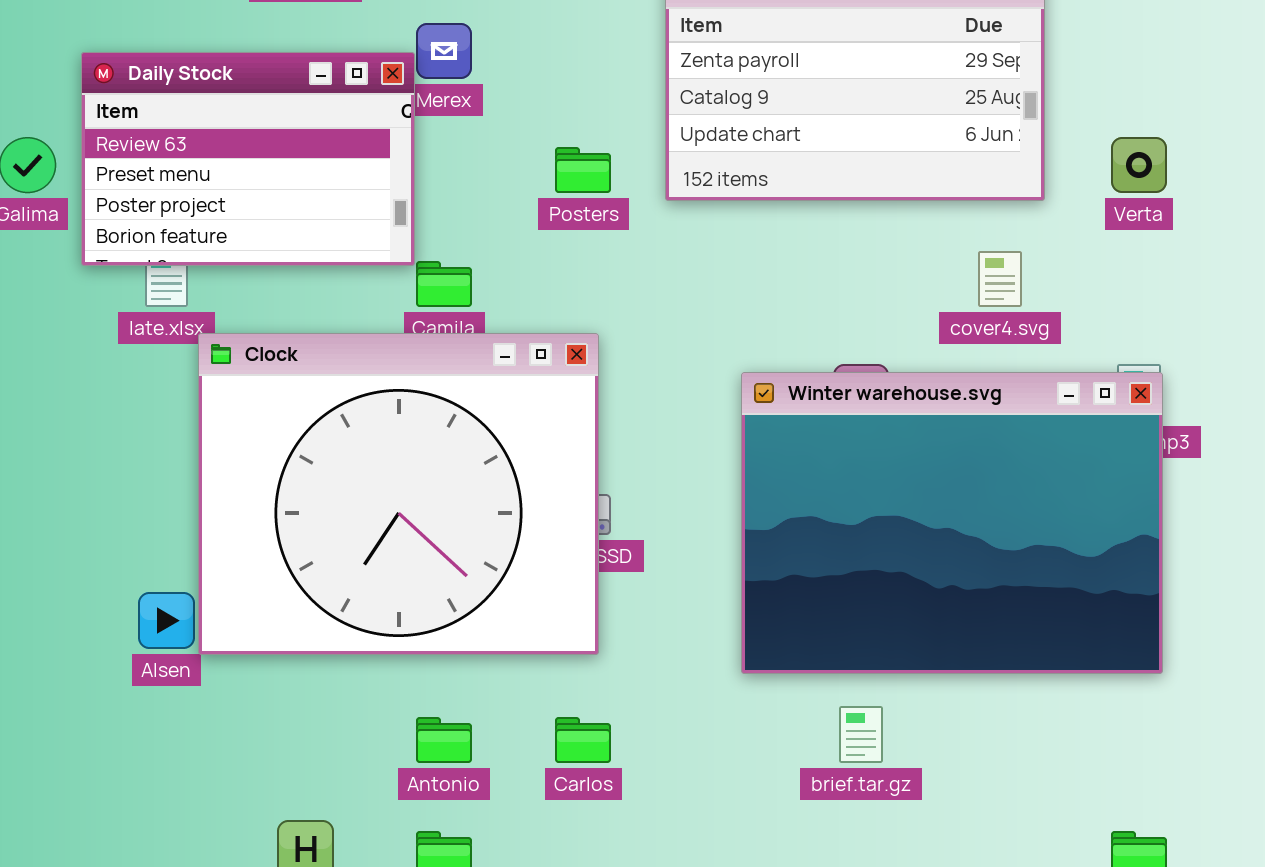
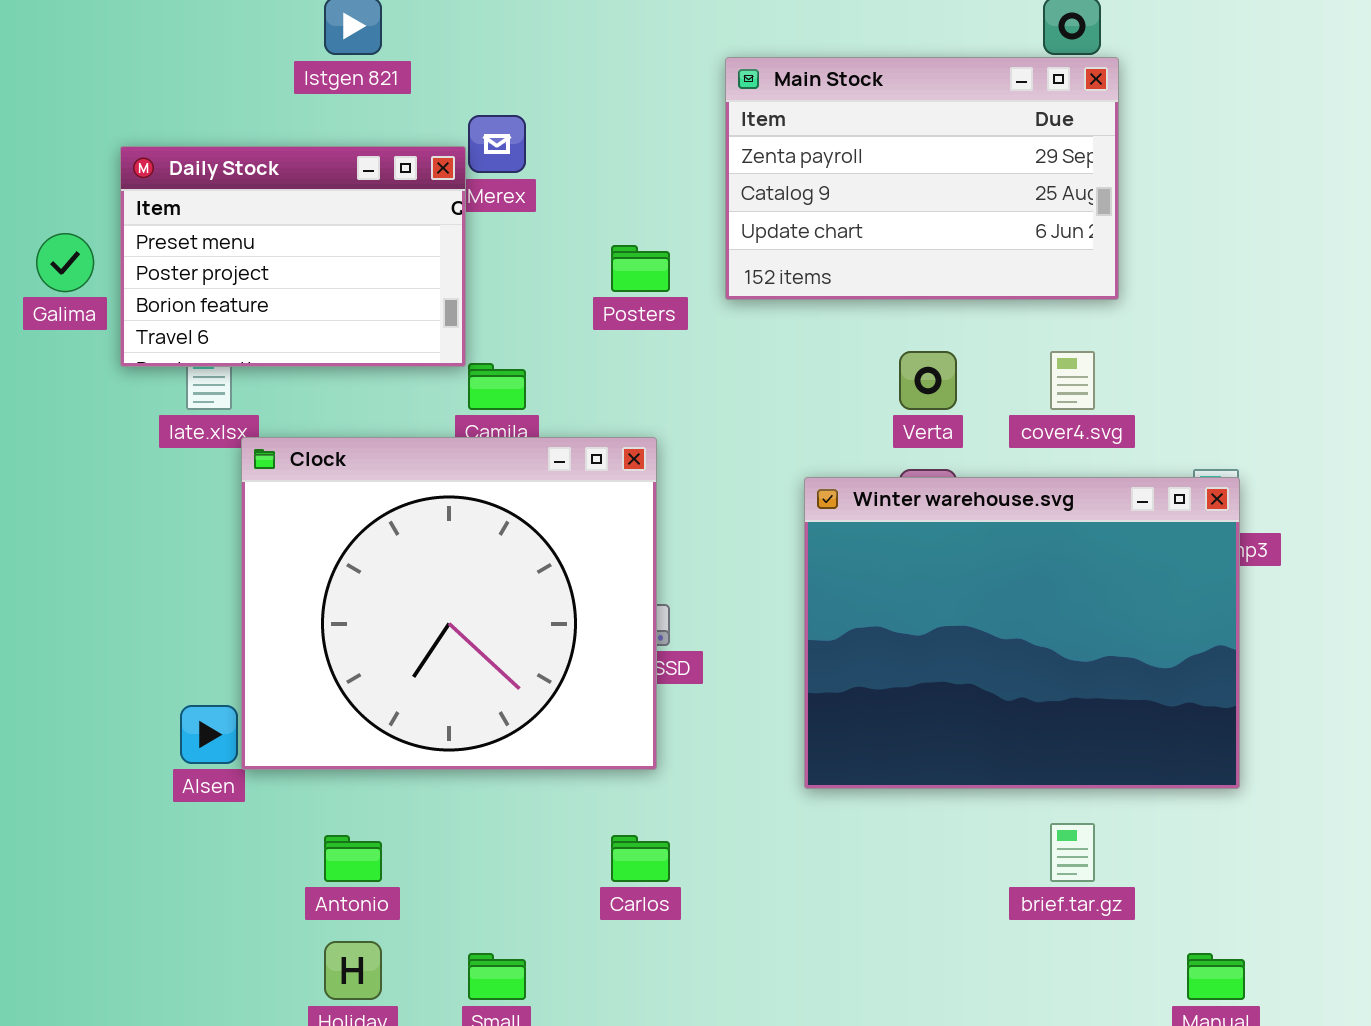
Daily Stock: [81,52,415,266] -> [120,146,466,367], scrolled down 1 row
Verta: [1111,137,1167,193] -> [899,351,957,410], moved
brief.tar.gz: [839,706,883,763] -> [1050,823,1095,882], moved
Antonio: [416,717,472,763] -> [324,835,382,882], moved

